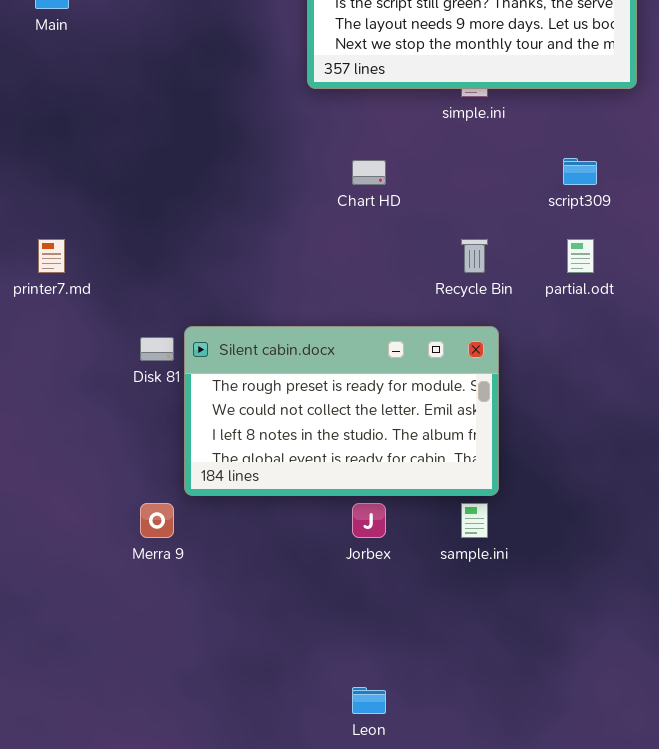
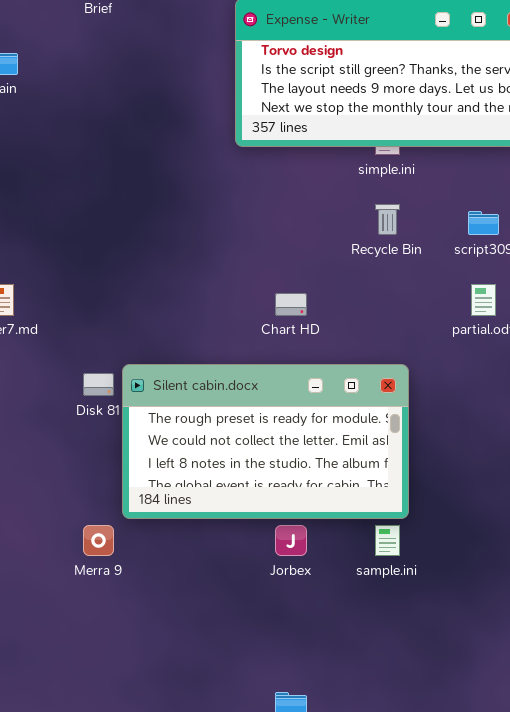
Chart HD: [352,160,386,185] -> [275,293,307,316], moved
Recycle Bin: [461,239,488,273] -> [375,204,400,235], moved

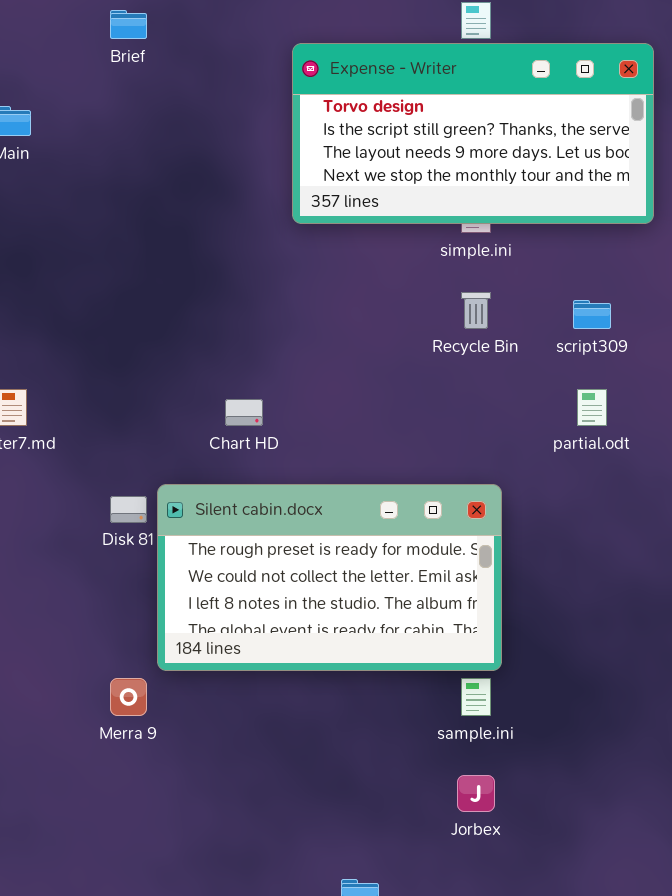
Chart HD: [275,293,307,316] -> [225,399,263,426], moved
Jorbex: [275,525,307,556] -> [457,775,495,812], moved

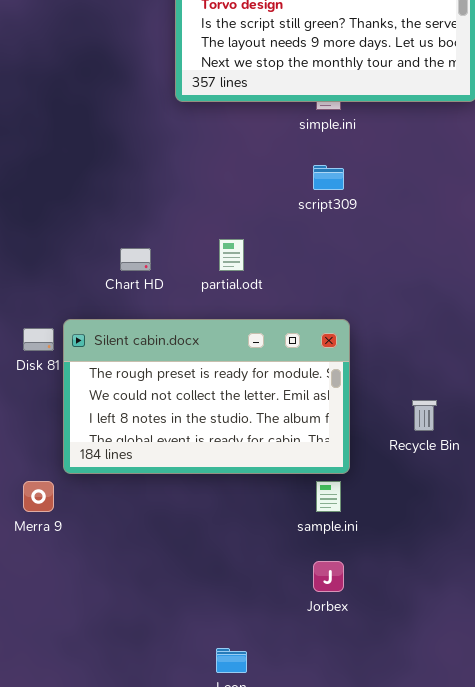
Recycle Bin: [461,292,491,329] -> [412,400,437,431], moved
script309: [573,300,611,329] -> [313,165,344,190], moved
partial.odt: [577,389,607,426] -> [219,239,244,271], moved

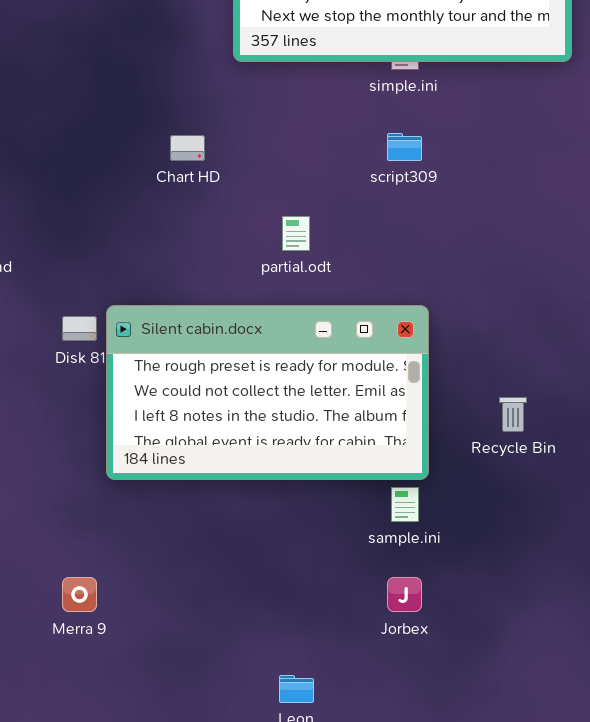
Chart HD: [120,248,151,271] -> [170,135,205,161], moved
Merra 9: [23,481,54,512] -> [62,577,97,612], moved

